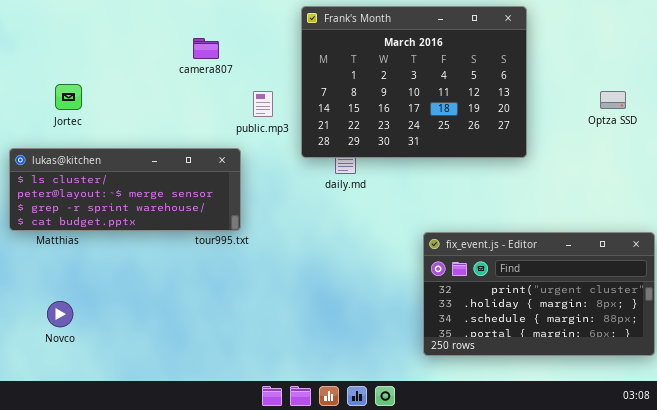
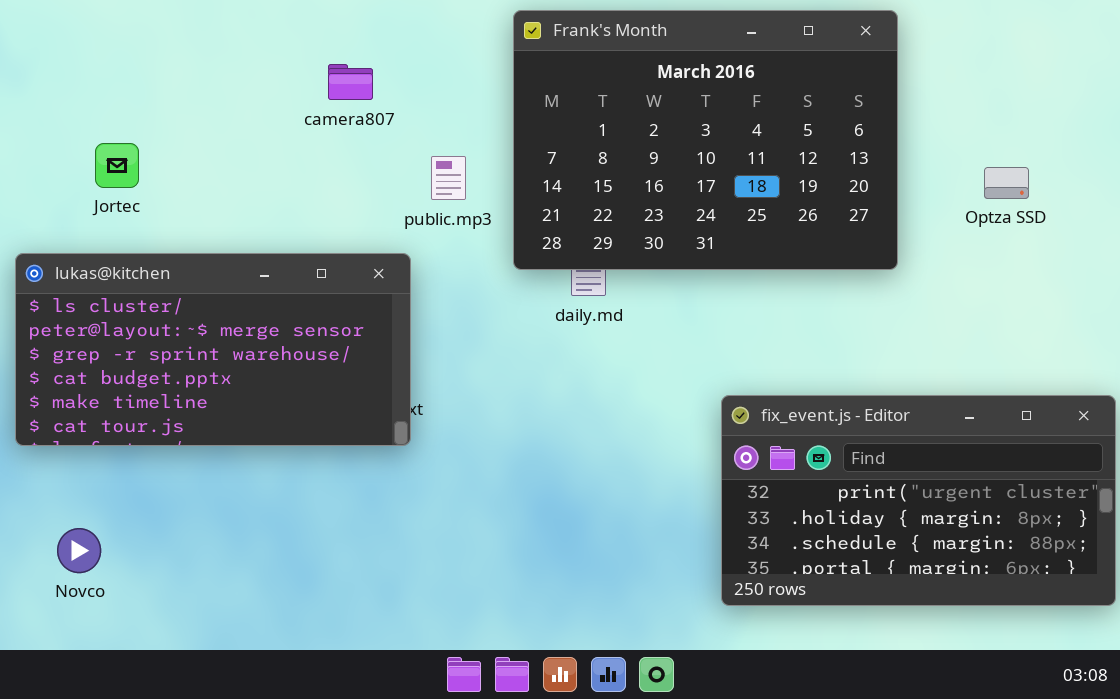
Optza SSD: [600,91,626,109] -> [984,167,1029,199], moved
lukas@kitchen: [9,148,241,231] -> [15,253,411,446], resized
Novco: [47,301,73,327] -> [57,528,101,573], moved

